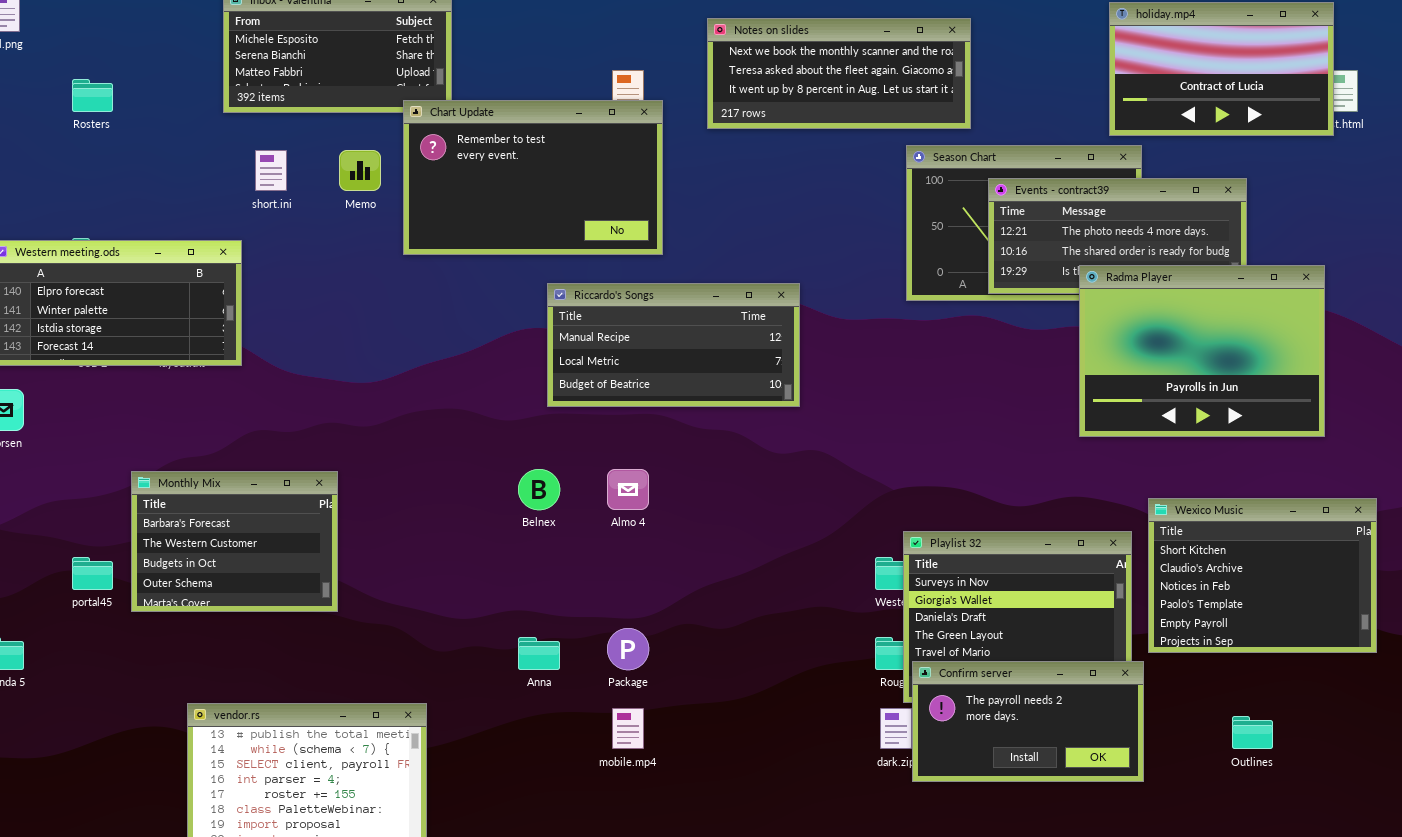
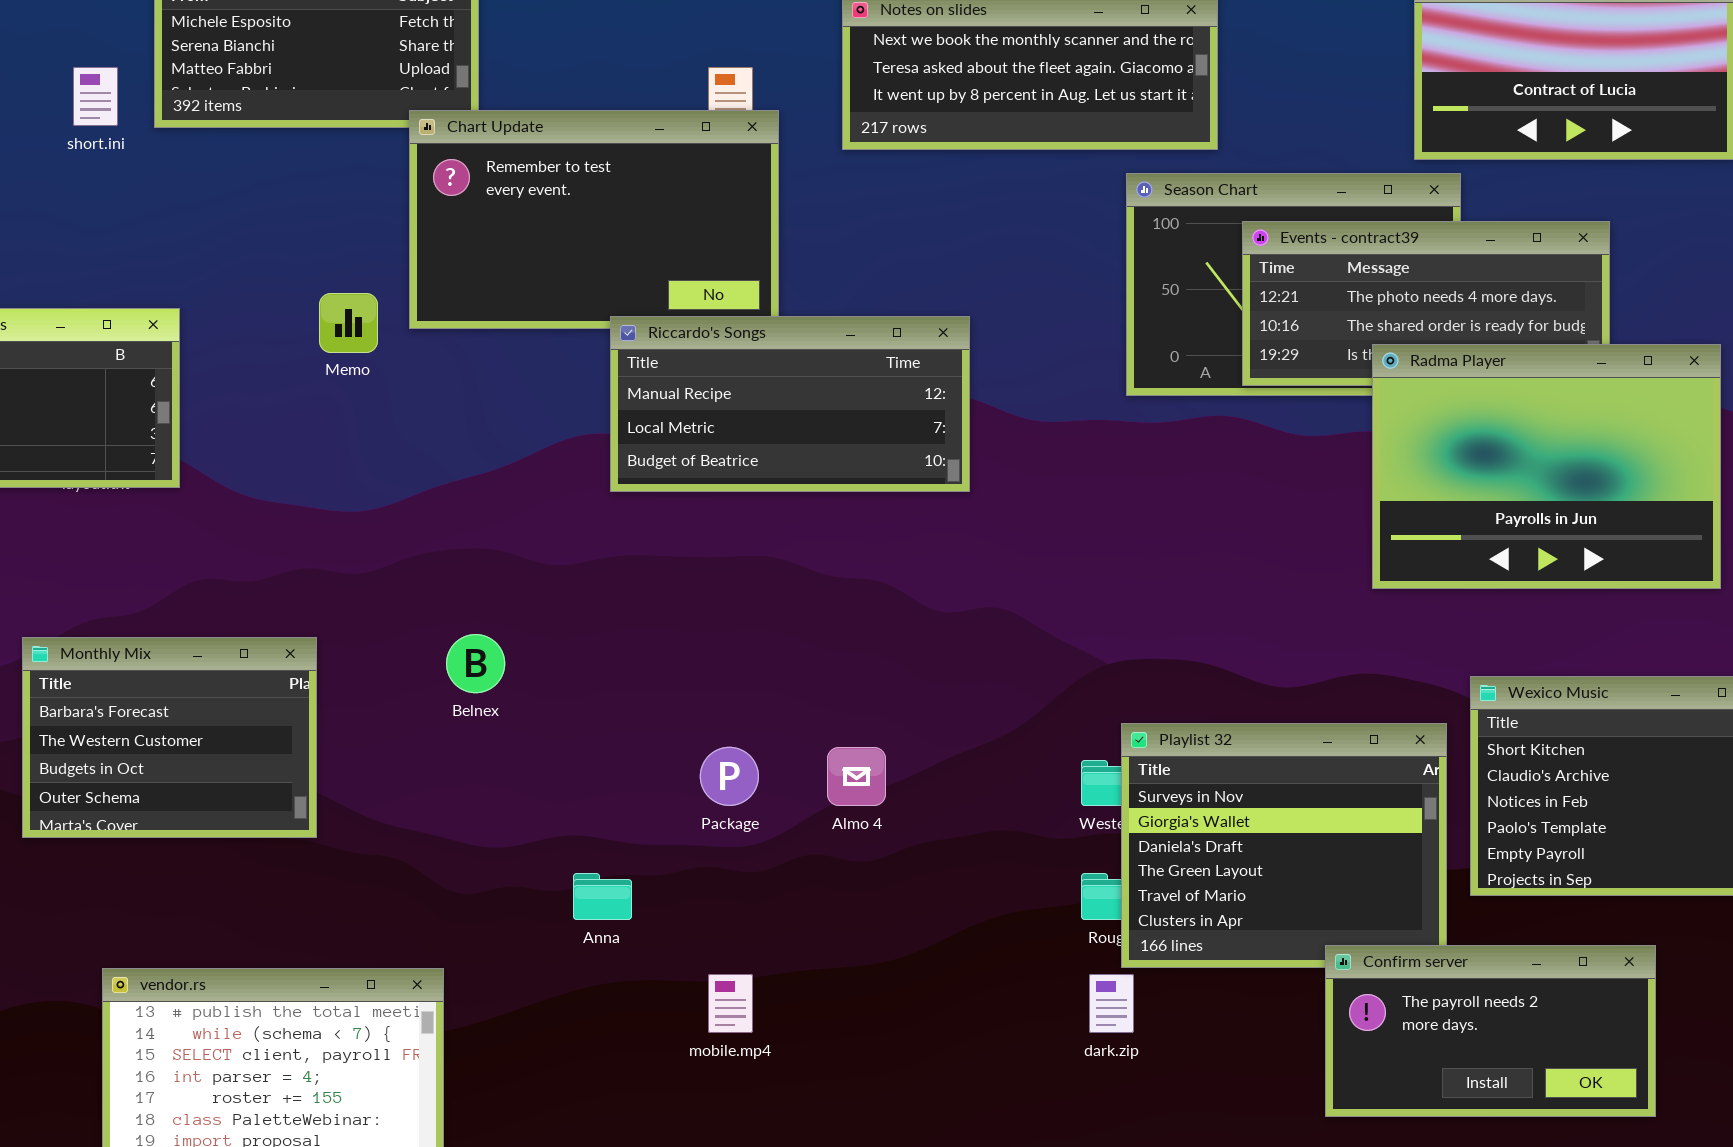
short.ini: [255,150,287,191] -> [73,67,118,126], moved
Memo: [339,150,381,191] -> [319,293,378,353], moved
Riccardo's Songs: [547,283,800,407] -> [610,316,970,492], moved
Belnex: [518,469,560,510] -> [446,634,505,693], moved
Almo 4: [607,469,649,510] -> [827,747,886,806], moved
Package: [607,628,649,670] -> [700,747,759,806], moved
Confirm server: [912,661,1144,782] -> [1325,945,1656,1117], moved

